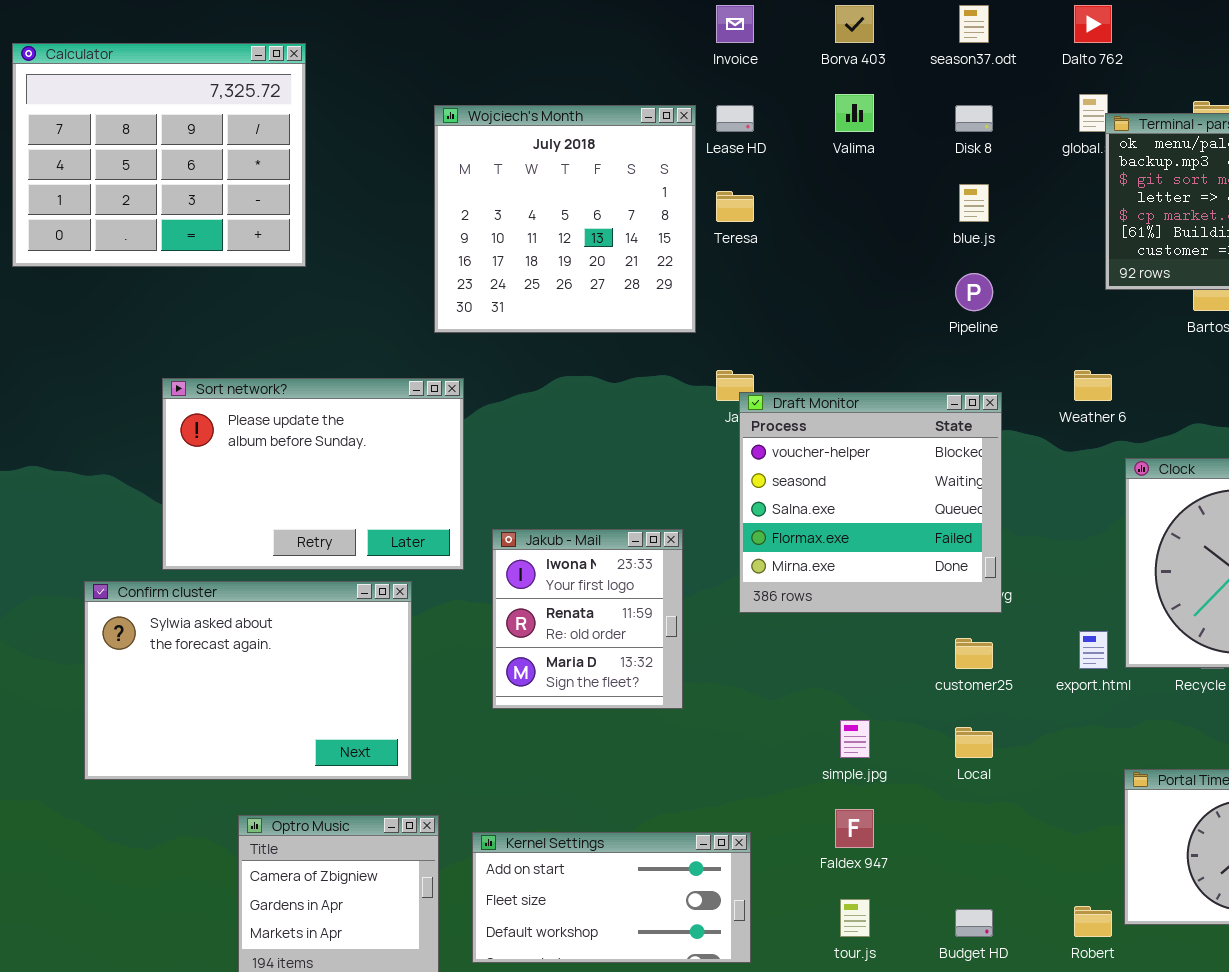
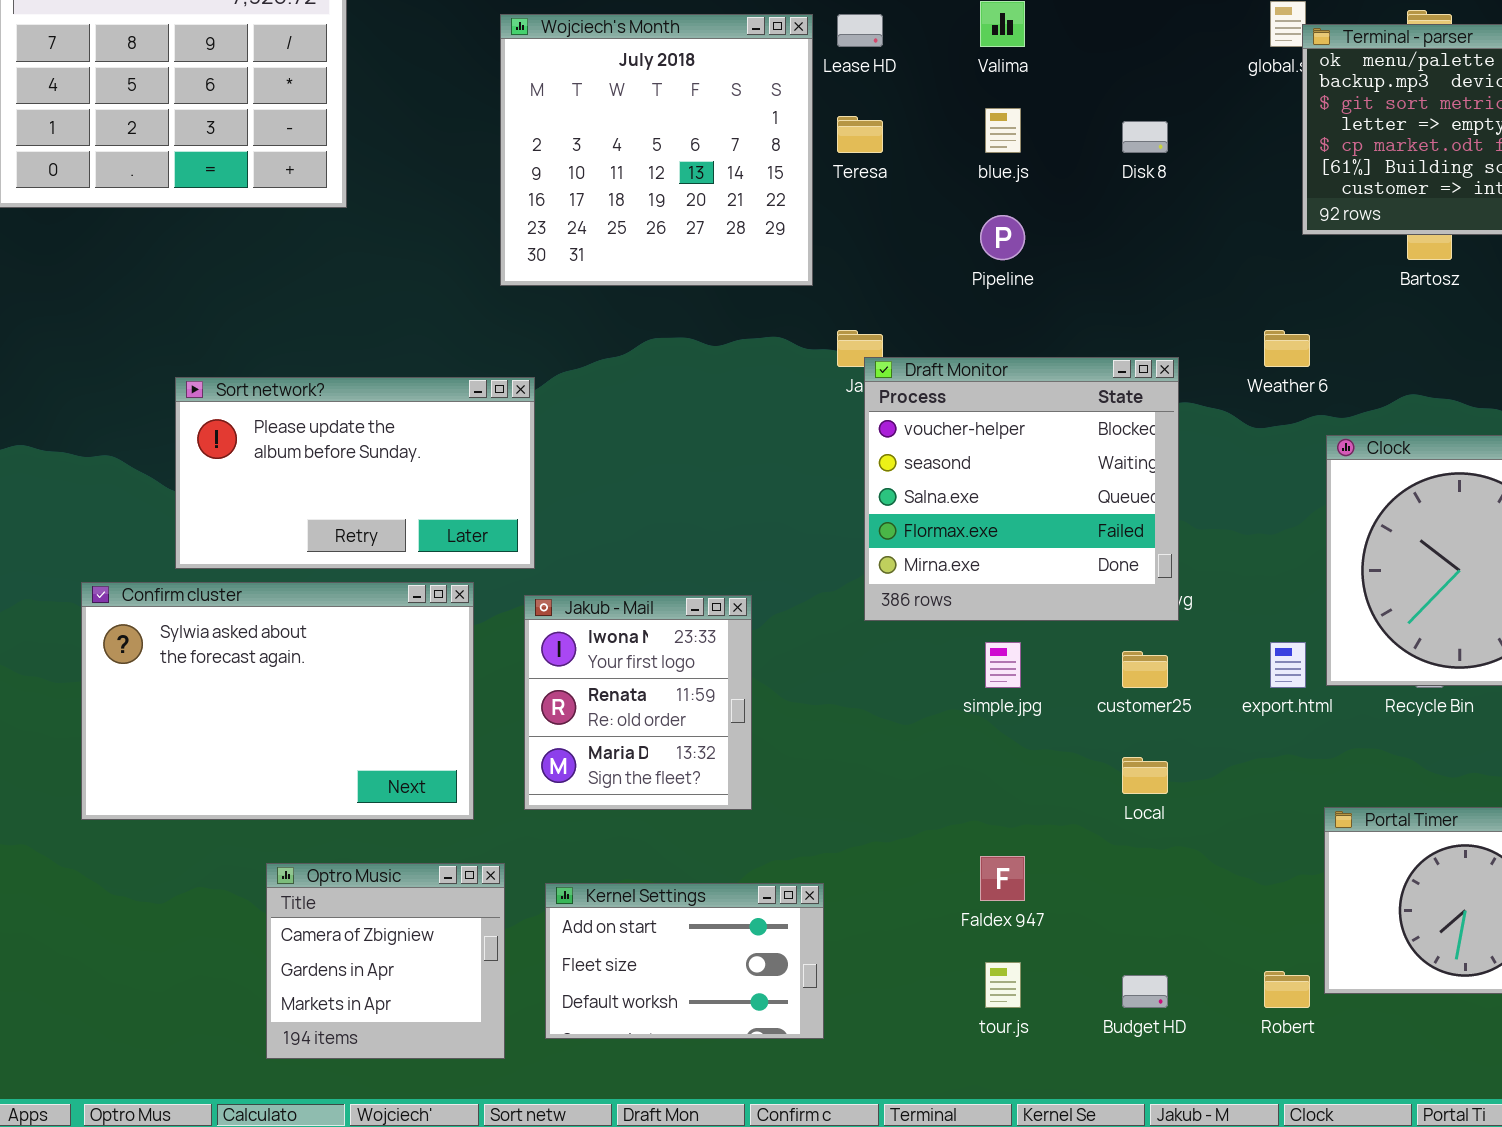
Disk 8: [955,105,993,132] -> [1122,121,1168,153], moved
blue.js: [959,184,989,222] -> [985,108,1021,153], moved
Pipeline: [955,273,993,311] -> [980,215,1025,260], moved
Sort network?: [162,378,464,570] -> [175,377,535,569], resized
Jakub - Mail: [492,529,683,709] -> [524,595,752,810], moved
simple.jpg: [840,720,870,758] -> [985,642,1021,688], moved
Kernel Settings: [472,832,751,963] -> [545,883,824,1039], resized

